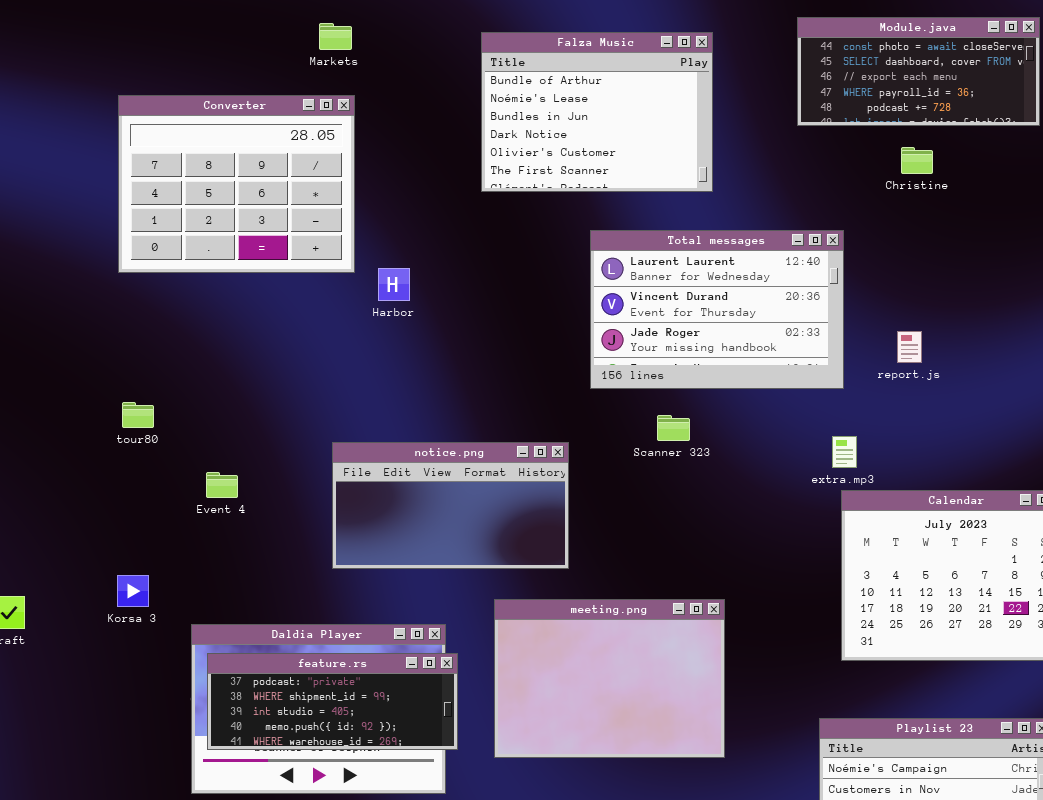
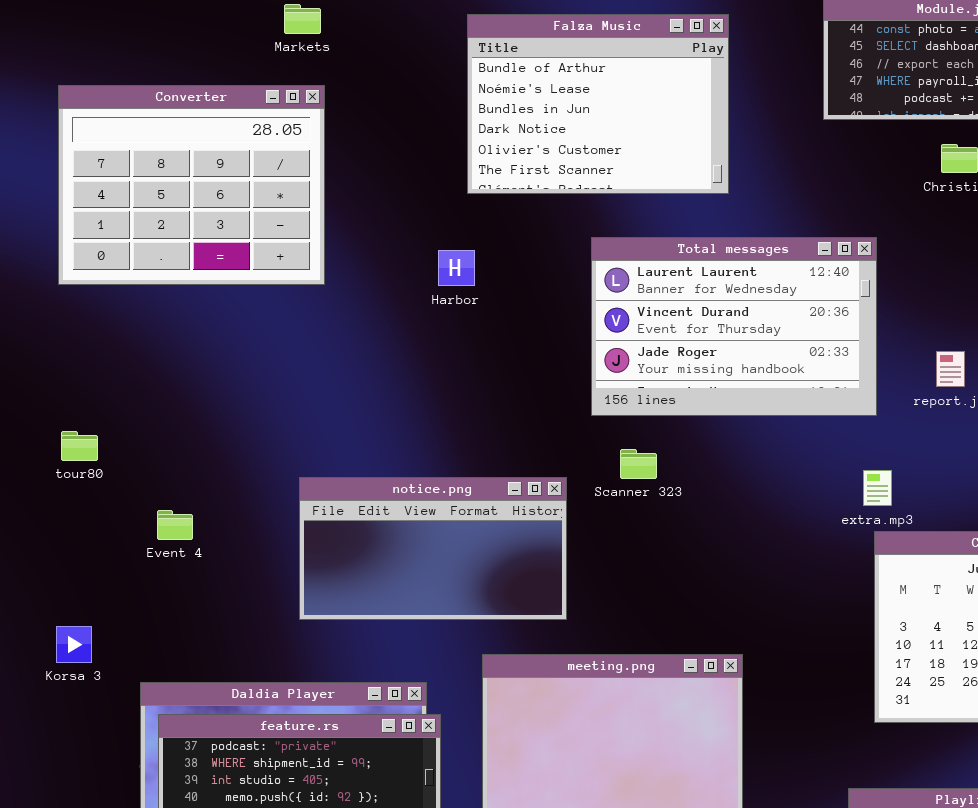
Harbor: [378,268,410,301] -> [438,250,475,286], moved
Scanner 323: [657,415,690,441] -> [620,449,657,479], moved

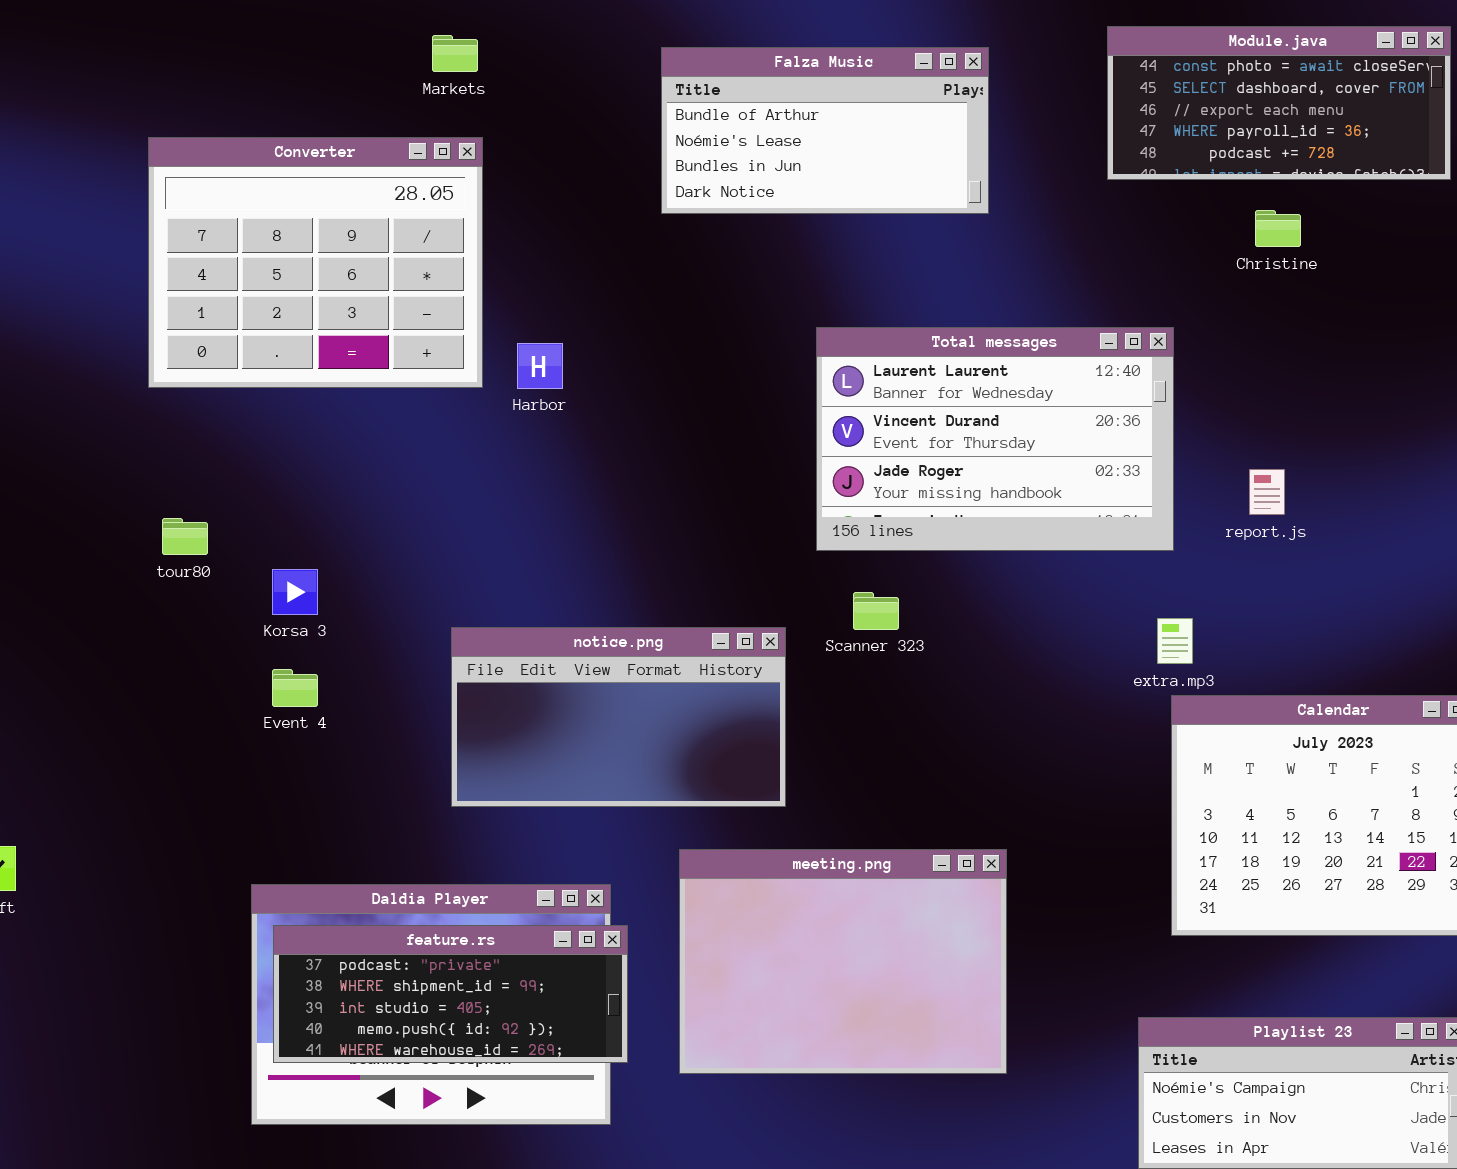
Falza Music: [467,14,729,194] -> [661,47,989,214], resized
Harbor: [438,250,475,286] -> [517,343,563,389], moved
tour80: [61,431,98,461] -> [162,518,208,555], moved
Korsa 3: [56,626,92,663] -> [272,569,318,615], moved

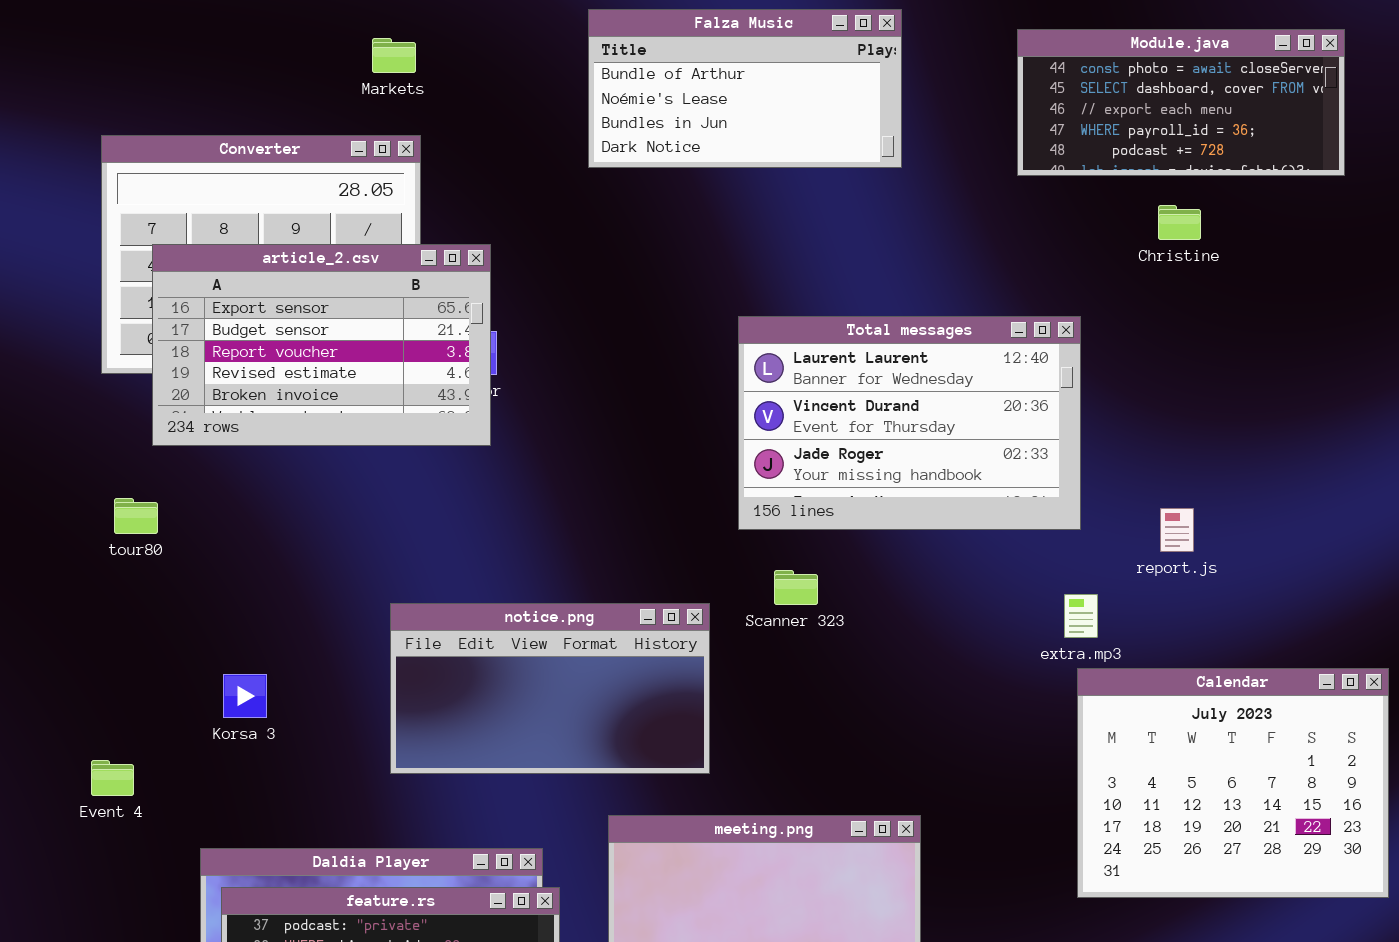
Falza Music: [661,47,989,214] -> [588,9,902,168], moved
article_2.csv: none -> [152,244,491,446], opened
report.js: [1249,469,1285,515] -> [1160,508,1194,552], moved
Korsa 3: [272,569,318,615] -> [223,674,267,718], moved
Event 4: [272,669,318,707] -> [91,760,134,796], moved

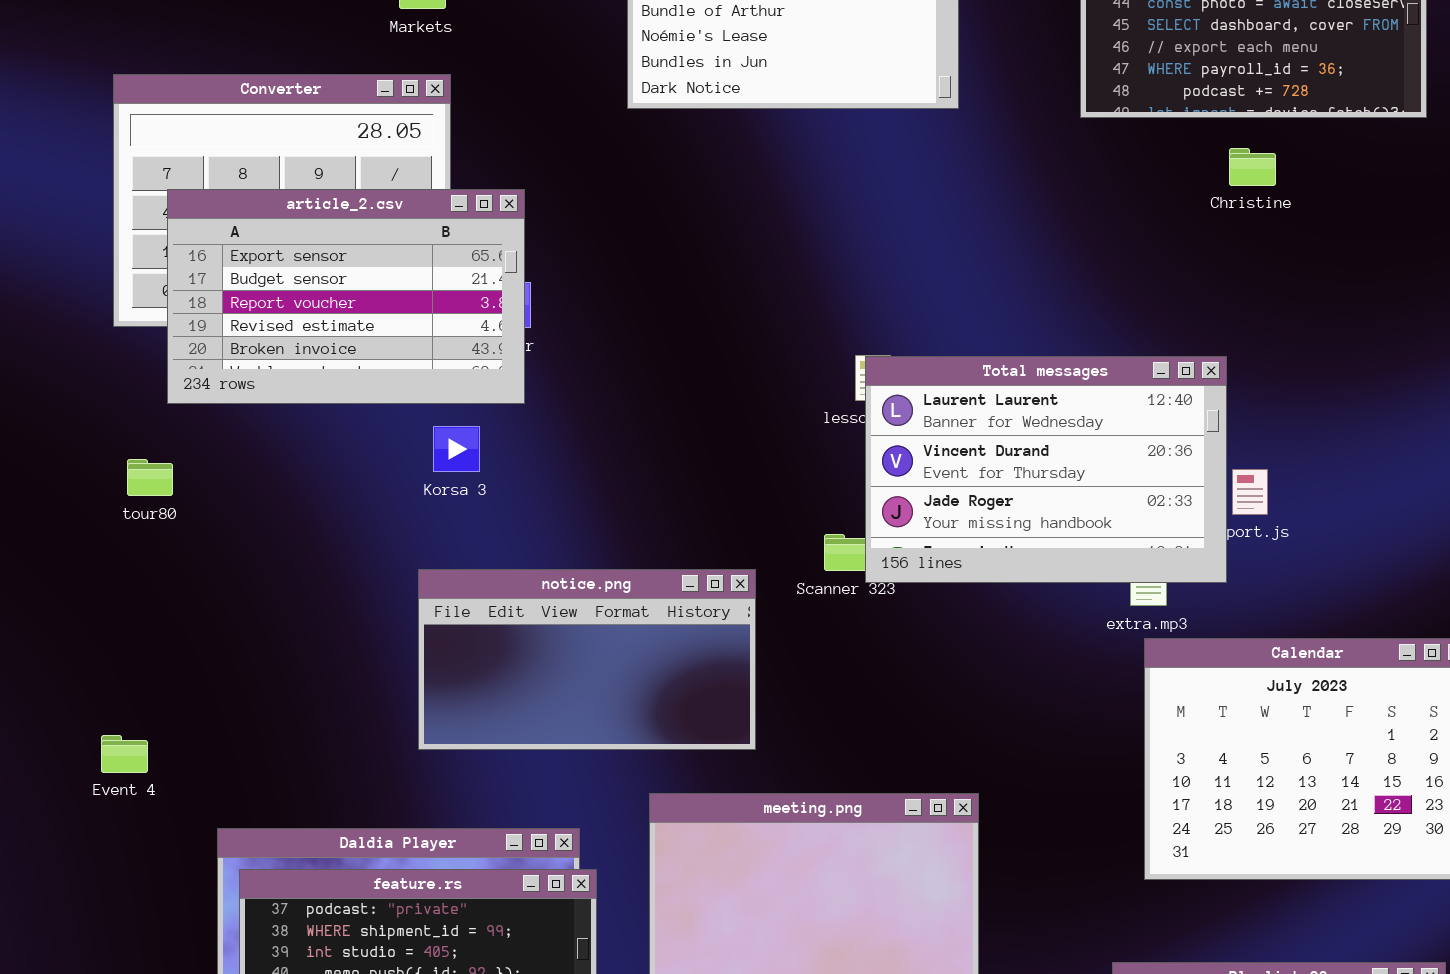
Total messages: [738,316,1081,530] -> [865,356,1227,583], moved
Korsa 3: [223,674,267,718] -> [433,426,480,472], moved

